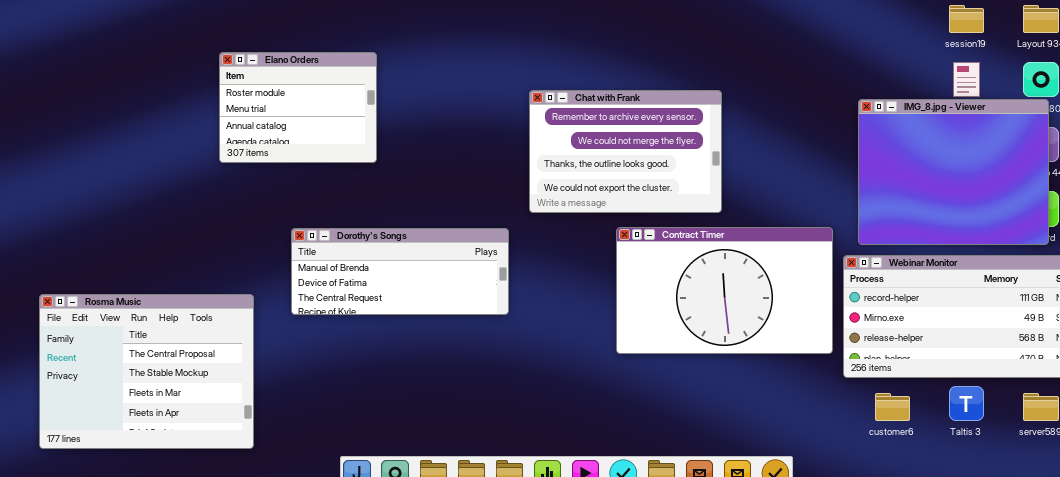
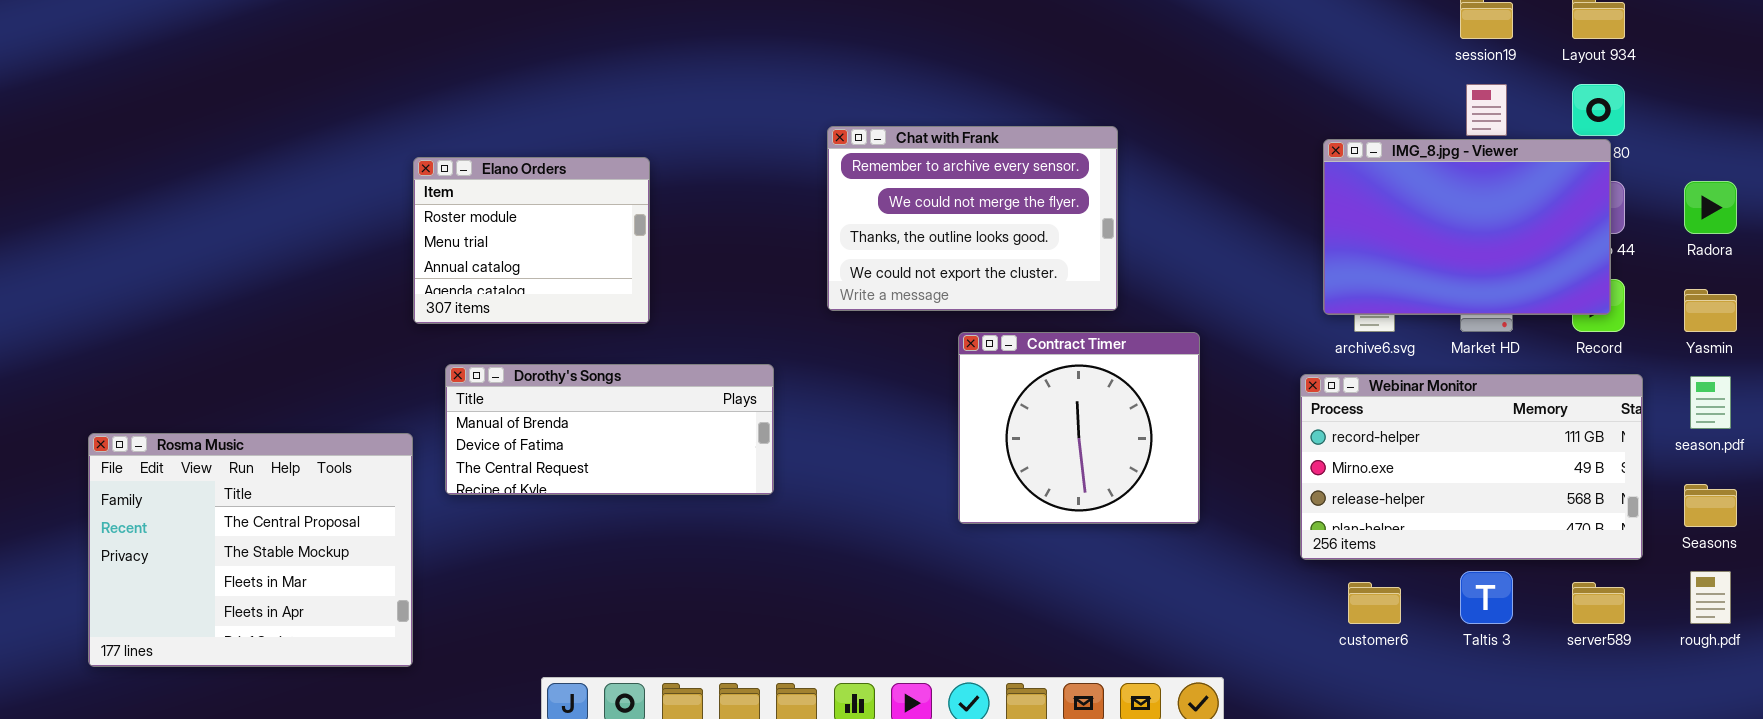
Elano Orders: [219,52,377,163] -> [413,157,650,324], moved
IMG_8.jpg - Viewer: [858,99,1049,245] -> [1323,139,1611,315], resized
Contract Timer: [616,227,833,354] -> [958,332,1200,524], resized
Dorothy's Songs: [291,228,509,315] -> [445,364,774,495], moved

